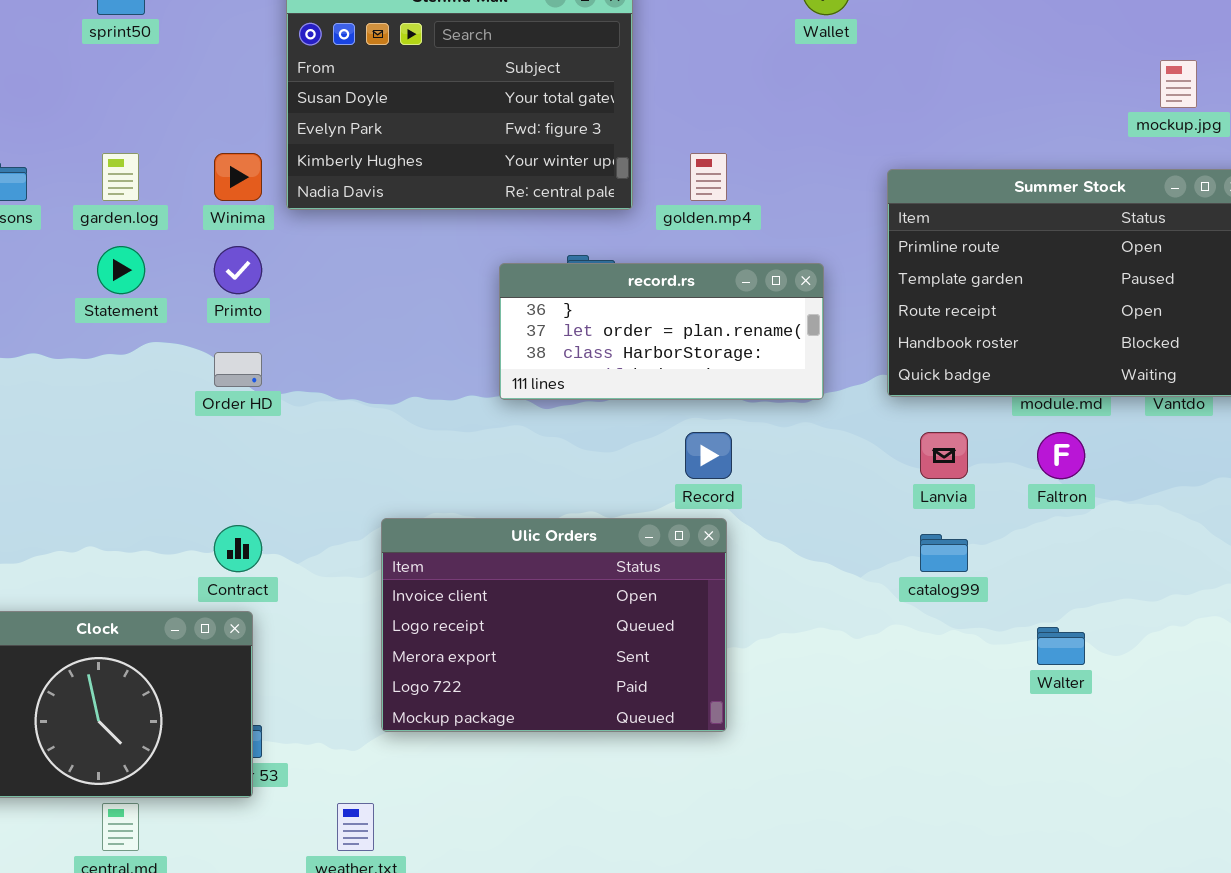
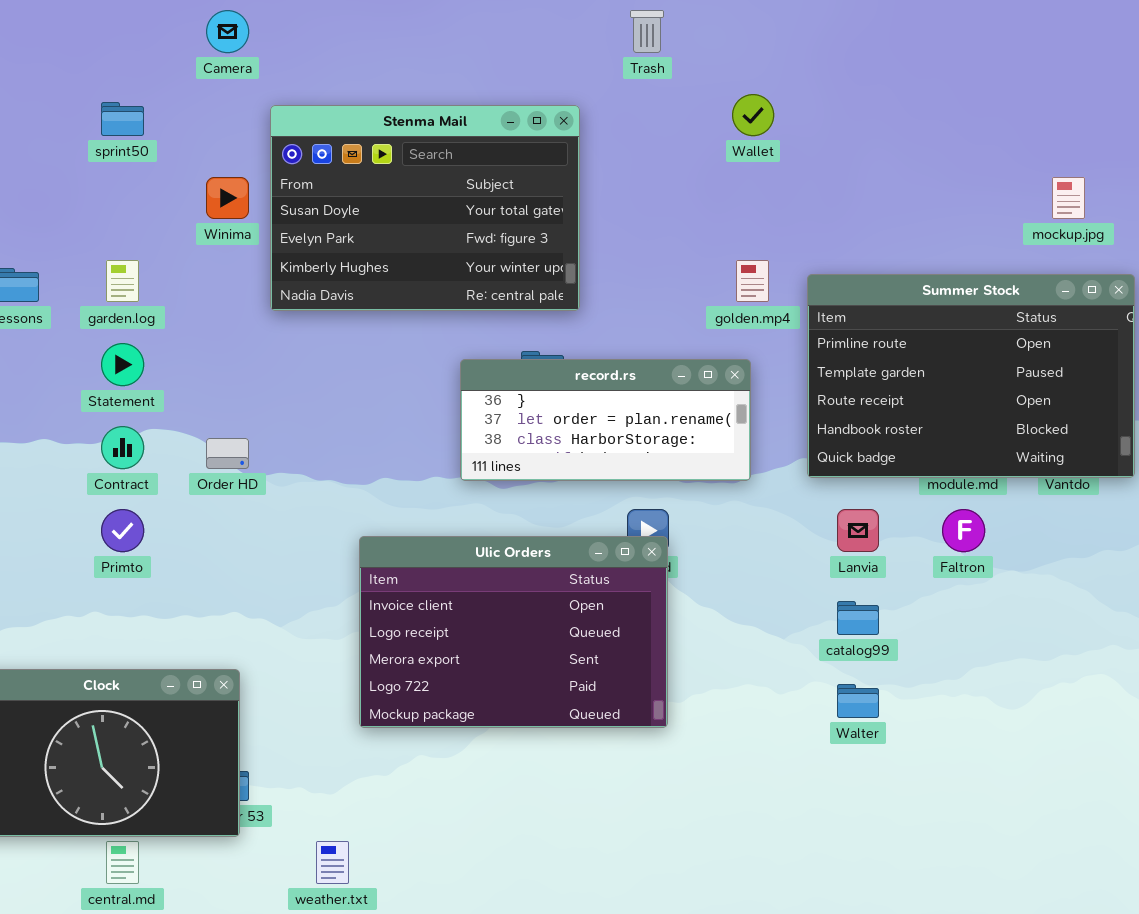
Winima: [214,153,262,201] -> [206,177,249,219], moved
golden.mp4: [690,153,727,201] -> [736,260,769,302], moved
Primto: [214,246,262,294] -> [101,509,144,552], moved
Ulic Orders: [381,518,727,732] -> [359,536,668,728], moved
Contract: [214,525,262,572] -> [101,426,144,469], moved
Walter: [1037,627,1085,665] -> [837,684,879,718], moved

